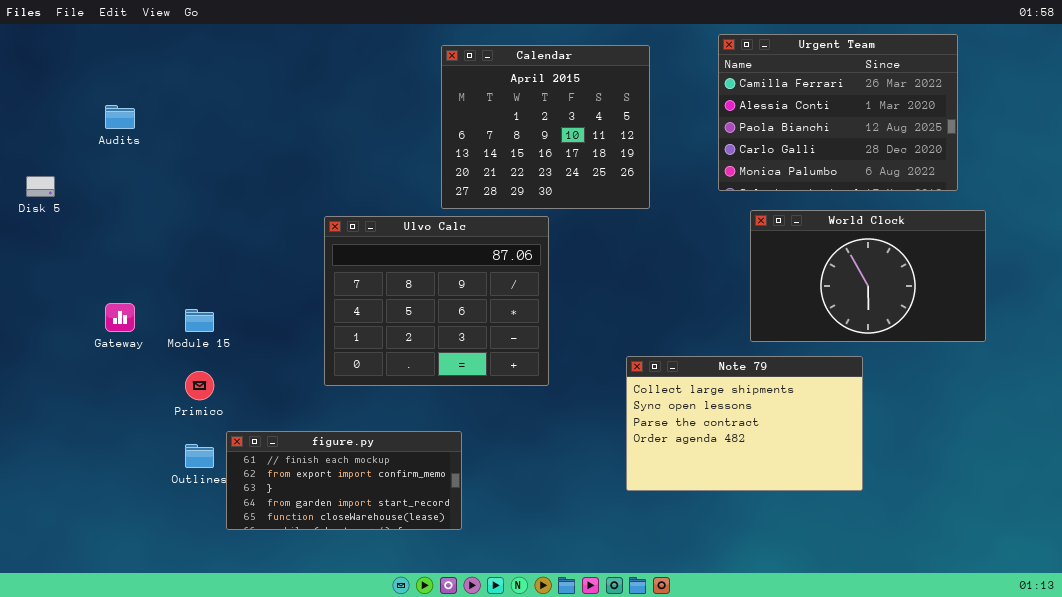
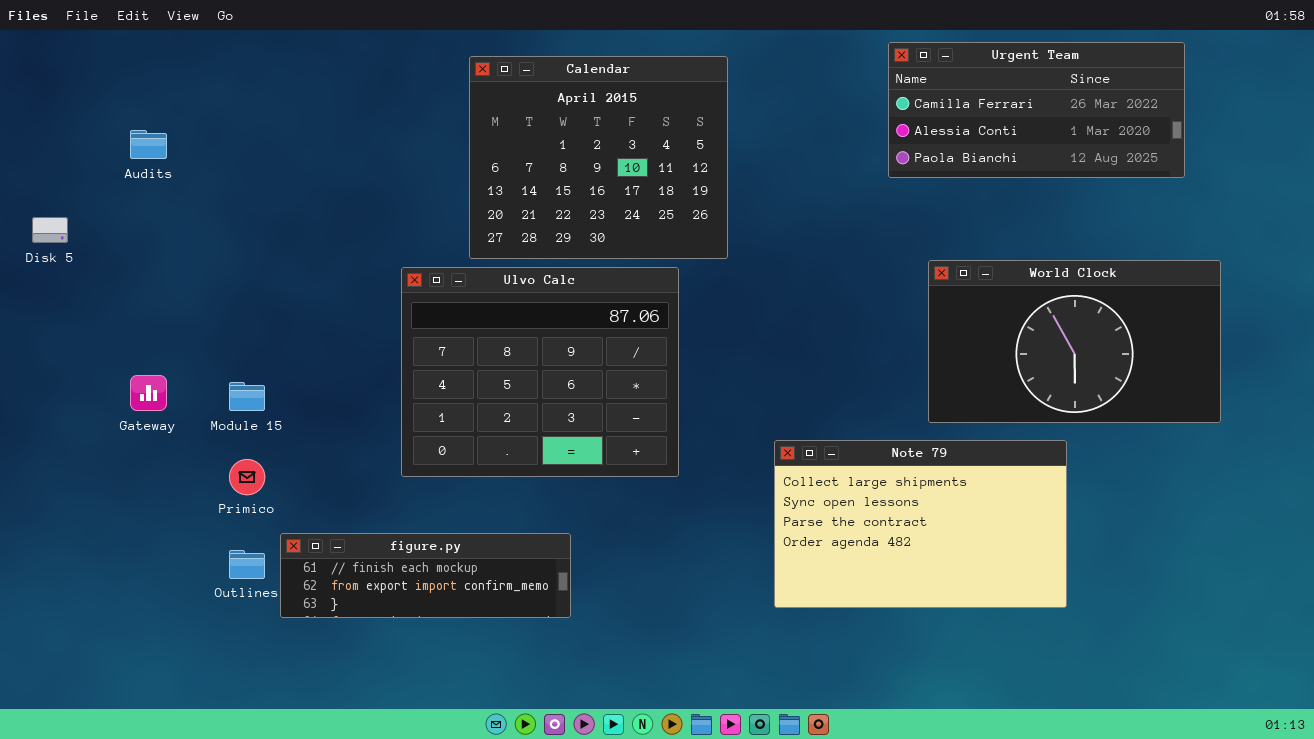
Urgent Team: [718,34,958,191] -> [888,42,1185,178], resized
Calendar: [441,45,650,209] -> [469,56,728,259], moved
figure.py: [226,431,462,530] -> [280,533,571,618], resized

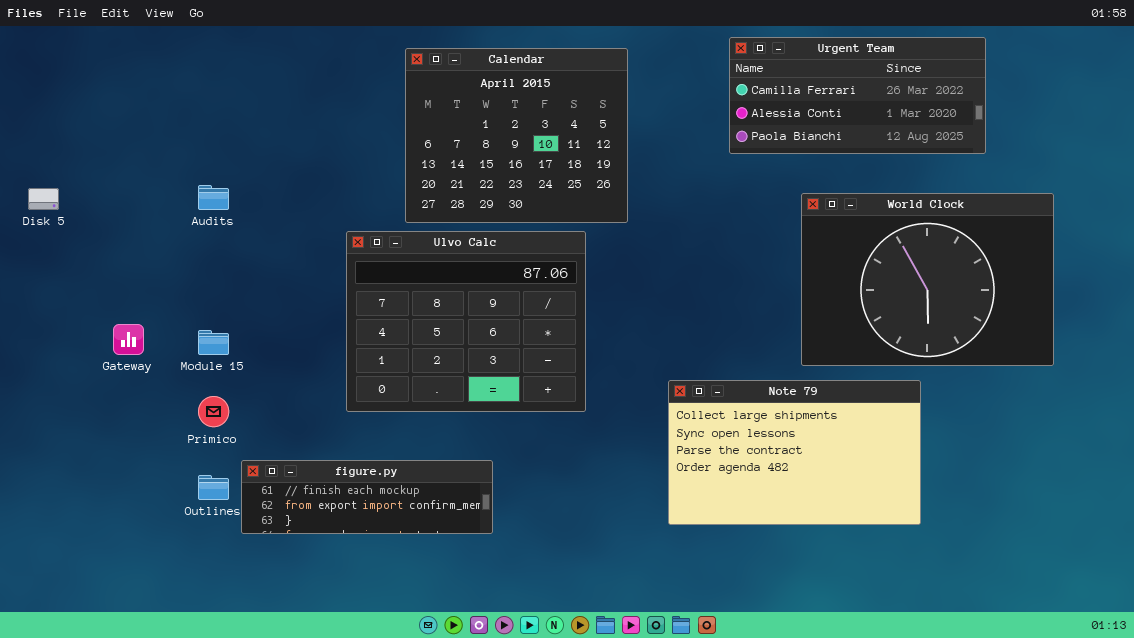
Urgent Team: [888,42,1185,178] -> [729,37,986,154], moved
Audits: [130,130,167,159] -> [198,185,229,210], moved
World Clock: [928,260,1221,423] -> [801,193,1054,366], resized

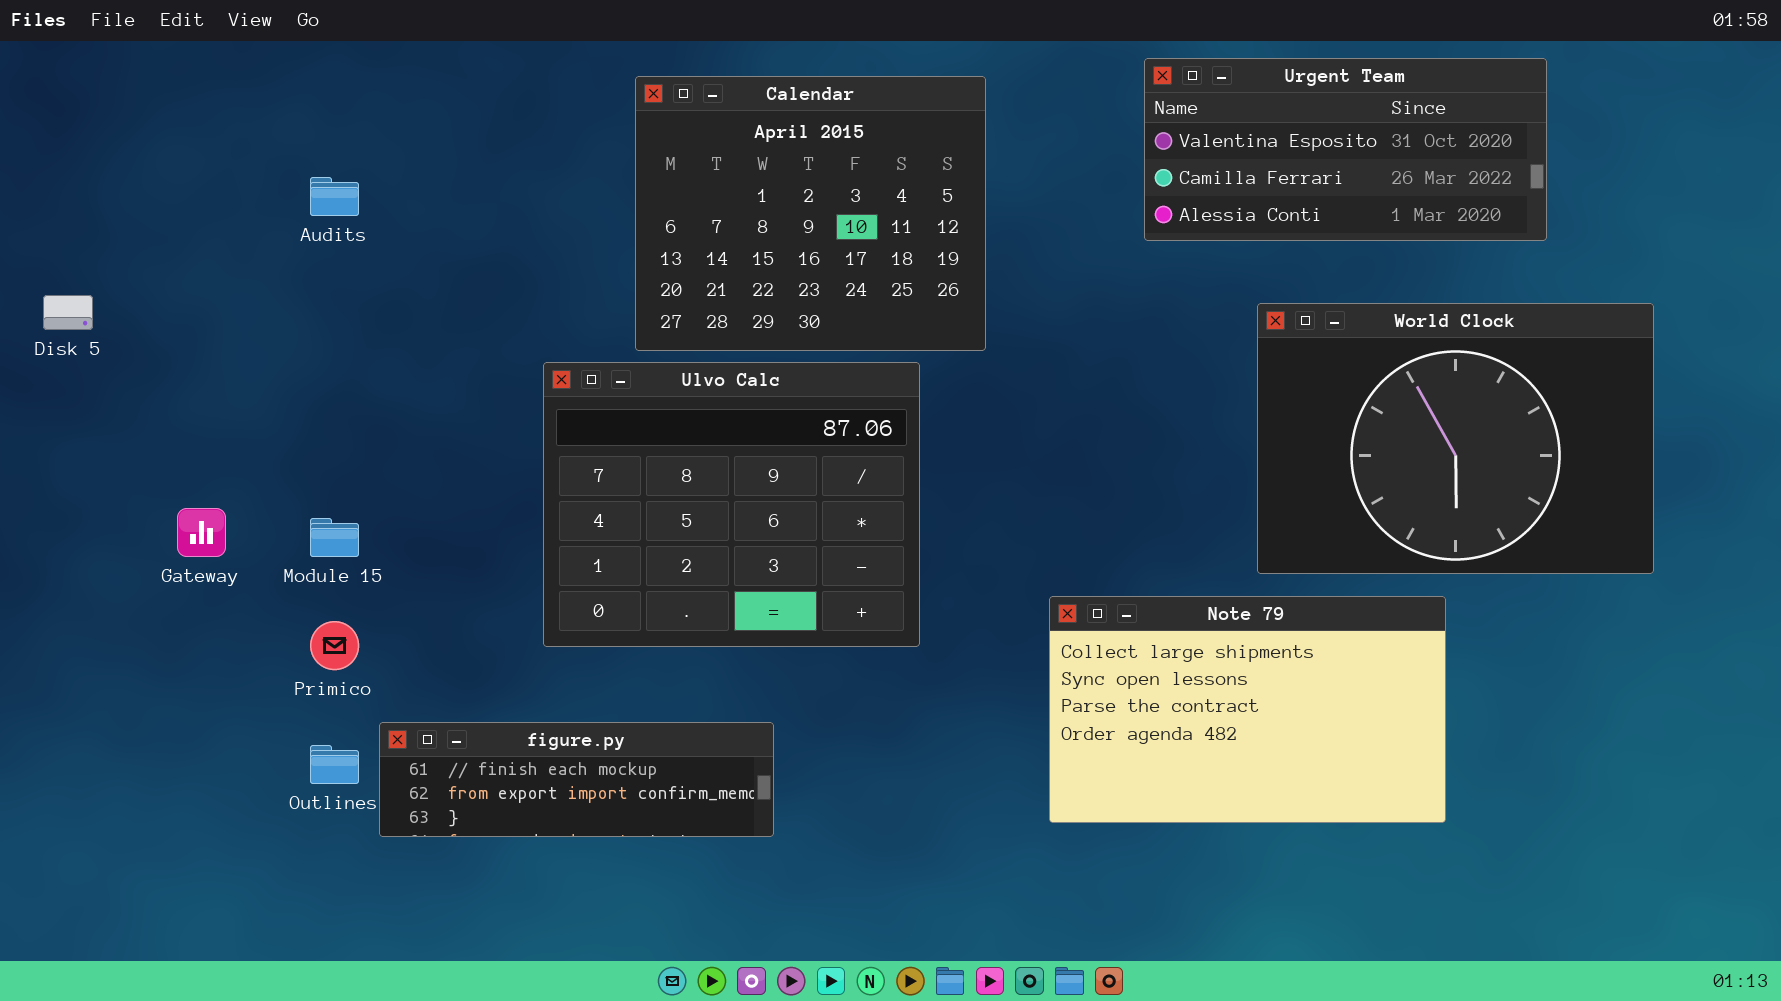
Urgent Team: [729,37,986,154] -> [1144,58,1547,241], scrolled up 1 row
Audits: [198,185,229,210] -> [310,177,359,216], moved

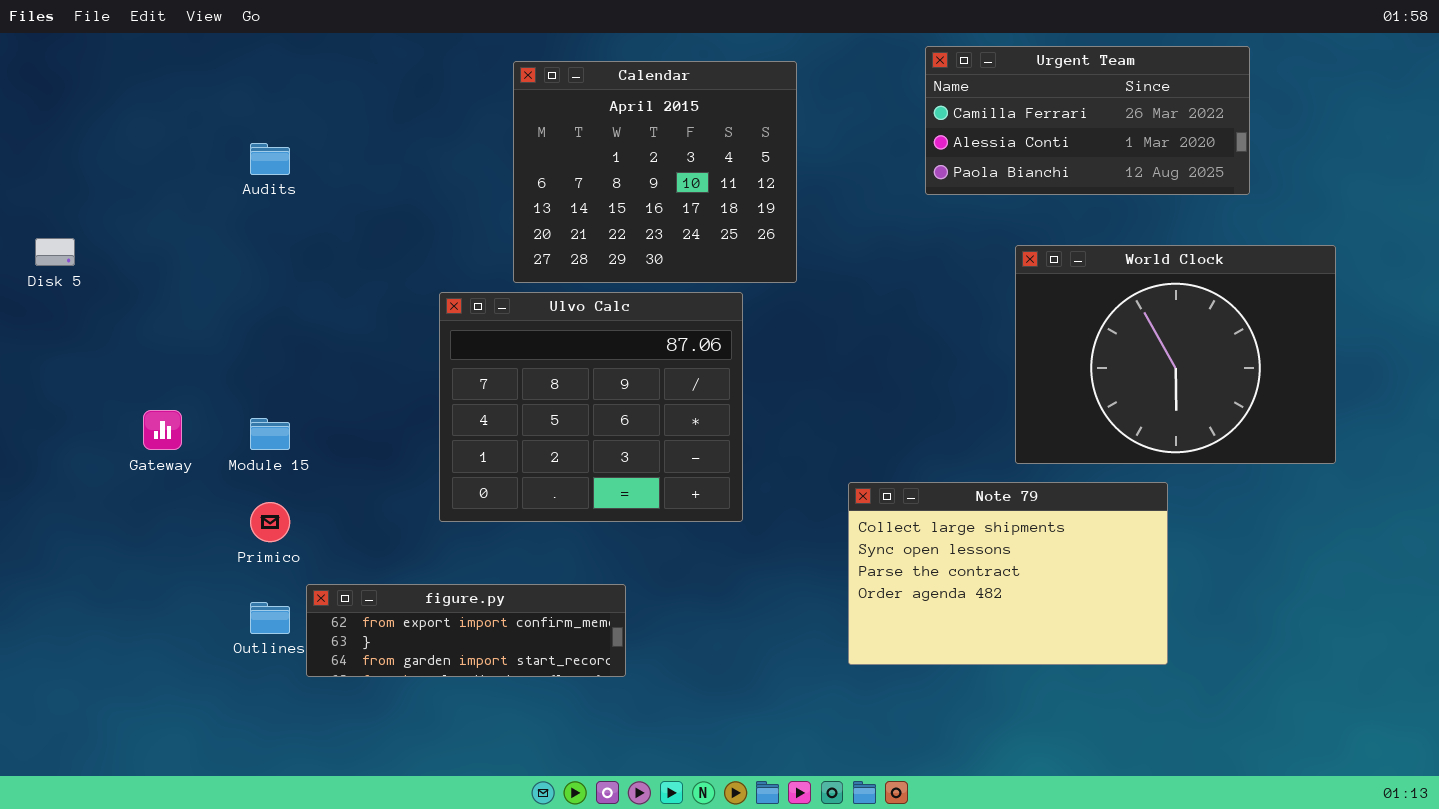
Urgent Team: [1144,58,1547,241] -> [925,46,1250,195], scrolled down 1 row
figure.py: [379,722,774,837] -> [306,584,626,677], scrolled down 1 row

